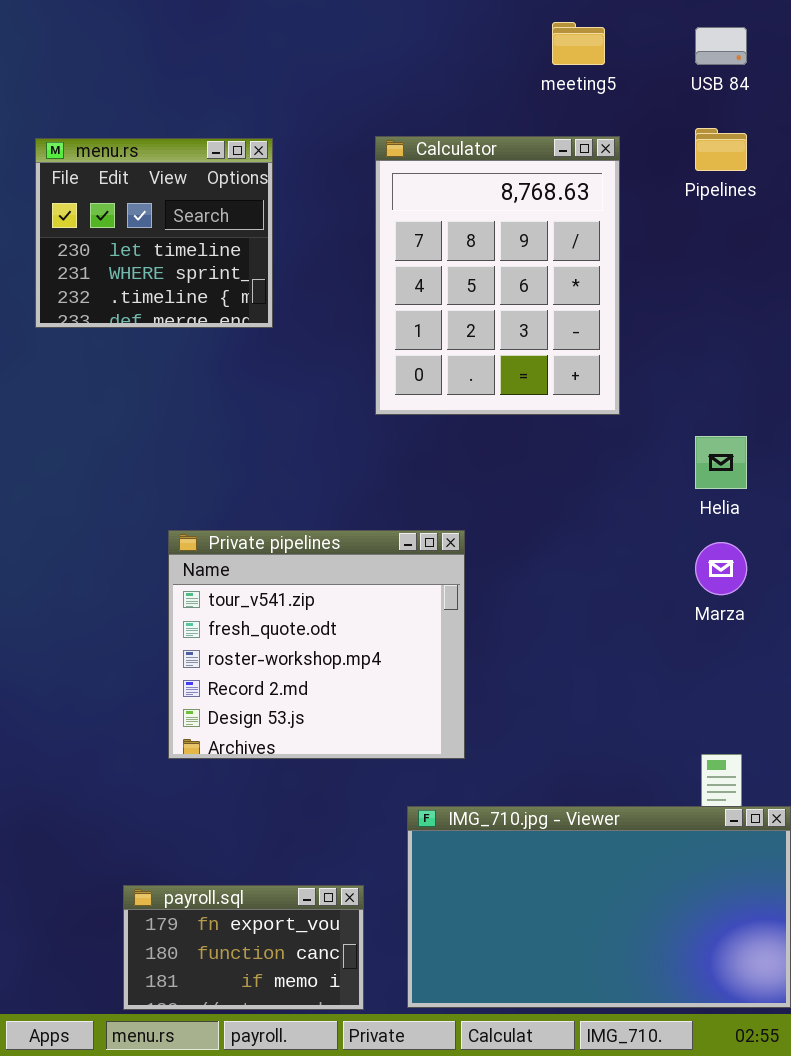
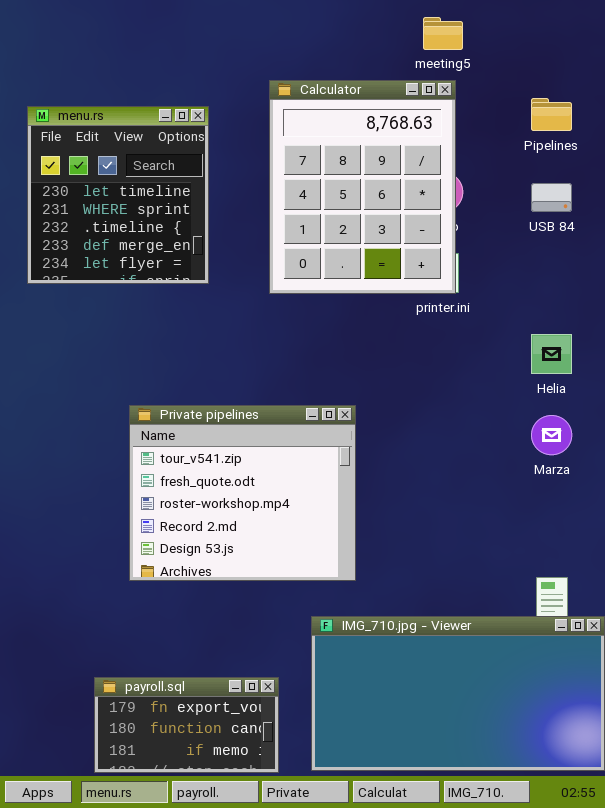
USB 84: [695,27,747,65] -> [531,183,572,212], moved
Calculator: [375,136,620,415] -> [269,80,456,294], moved
menu.rs: [35,138,273,328] -> [27,106,209,284], resized

